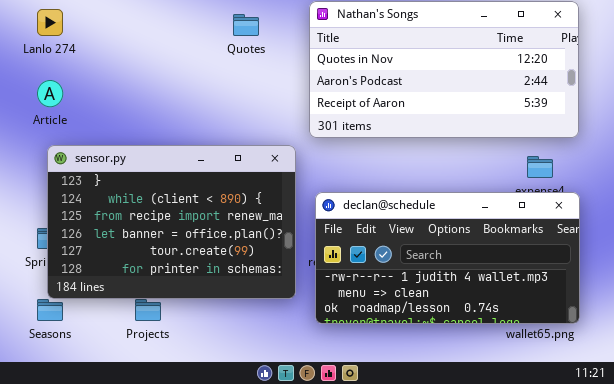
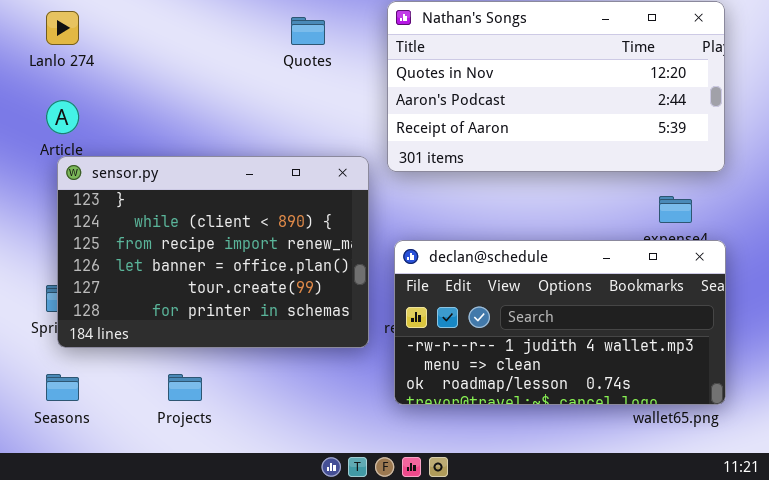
sensor.py: [47,145,296,299] -> [57,156,369,348], moved

